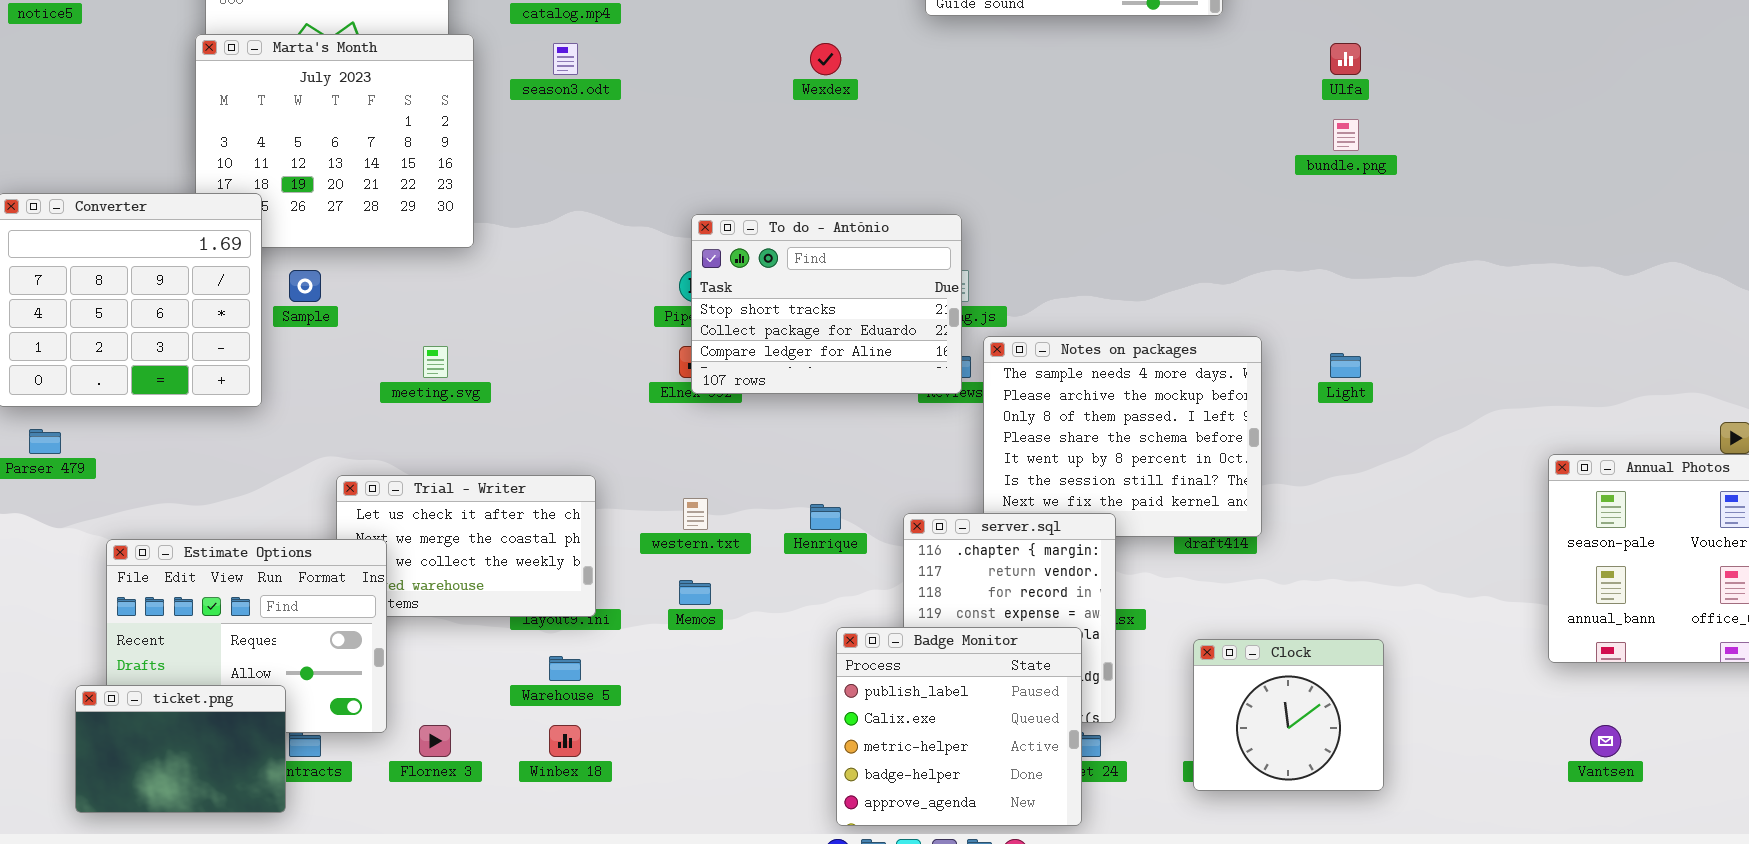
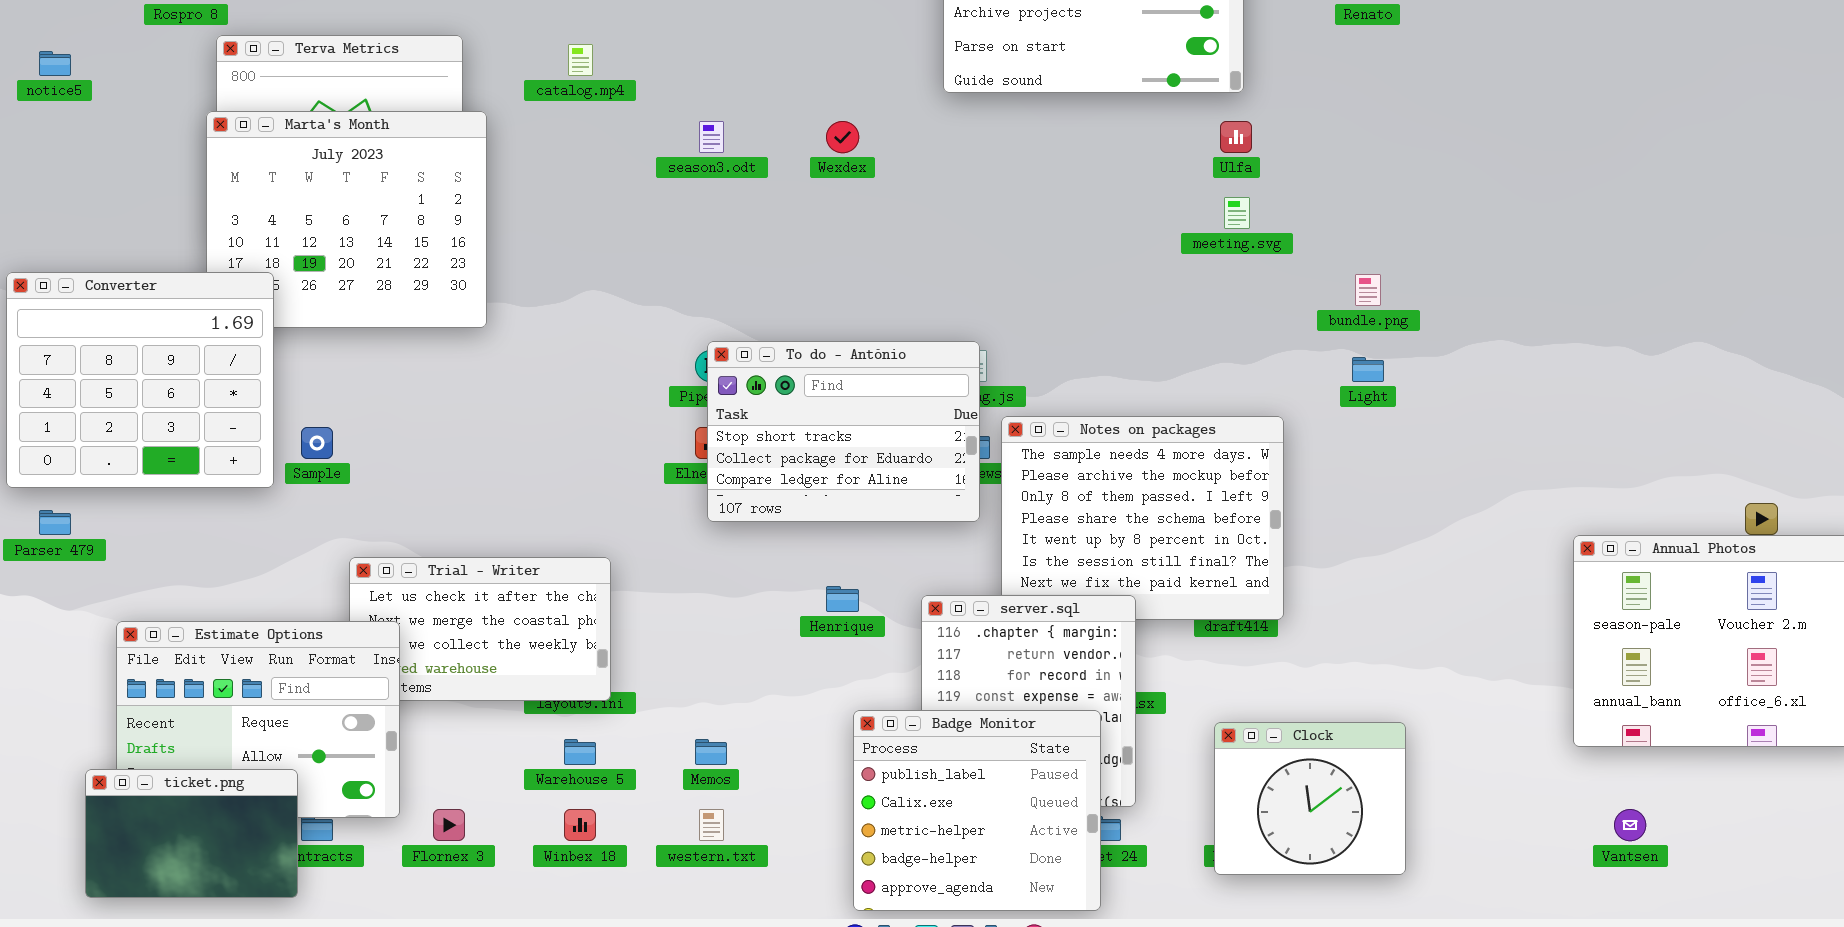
season3.odt: [553,43,578,75] -> [699,121,724,153], moved
Ulfa: [1330,43,1361,75] -> [1220,121,1252,153], moved
bundle.png: [1333,119,1359,151] -> [1355,274,1381,306], moved
To do - António: [691,214,962,394] -> [707,341,980,522], moved
Sample: [289,270,321,302] -> [301,427,333,459], moved
meeting.svg: [423,346,448,378] -> [1224,197,1250,229], moved
Light: [1330,353,1361,378] -> [1352,357,1384,382], moved
western.txt: [683,498,708,530] -> [699,809,724,841], moved
Memos: [679,580,711,605] -> [695,739,727,765], moved

